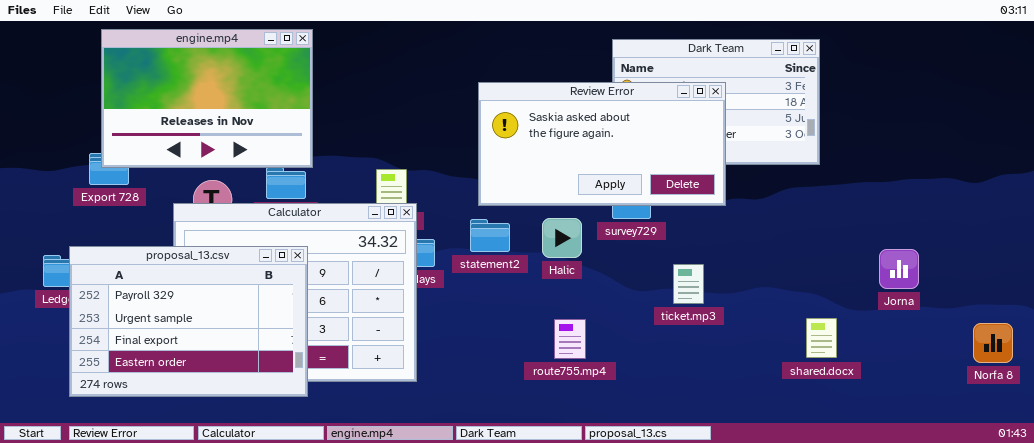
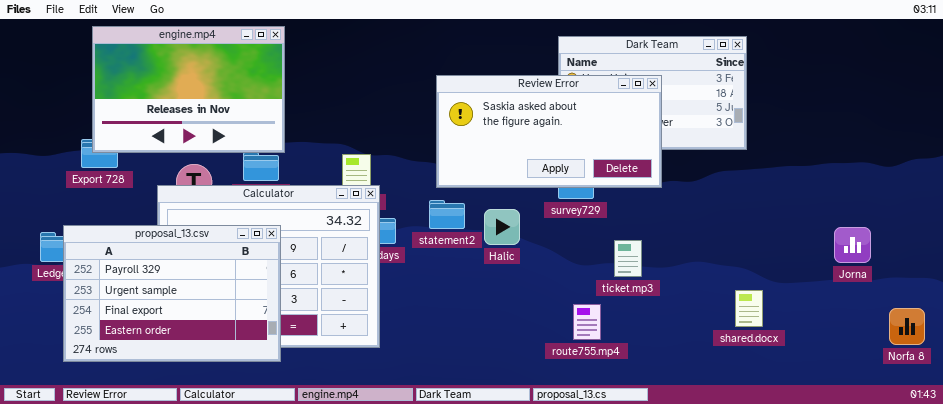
Halic: [542,218,582,258] -> [484,209,520,245], moved
Jorna: [879,249,919,289] -> [834,227,871,263], moved
route755.mp4: [554,319,586,359] -> [573,304,601,340], moved
Norfa 8: [973,323,1013,363] -> [889,308,925,345], moved

